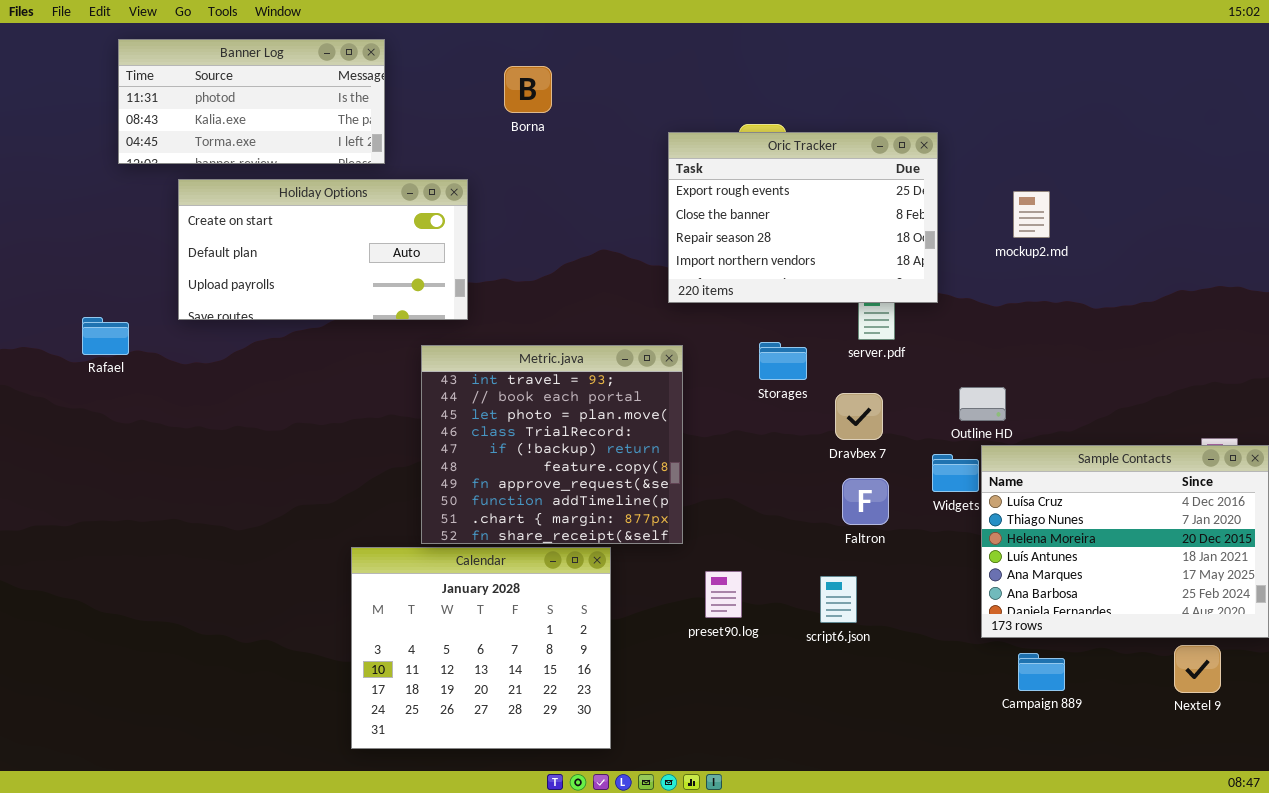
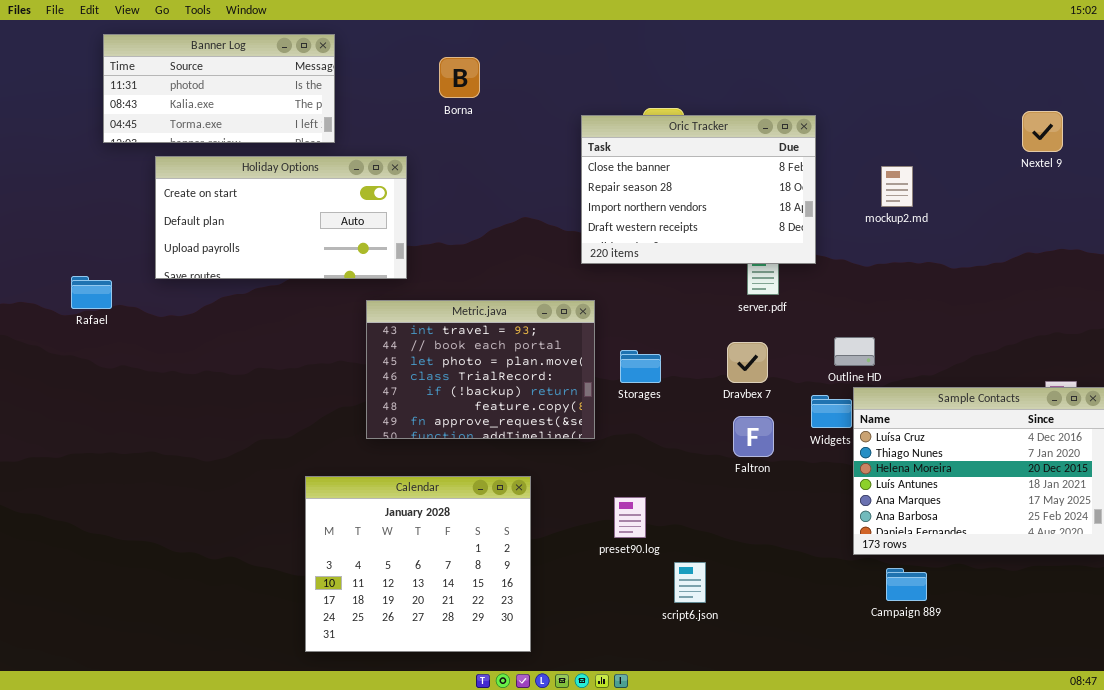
Oric Tracker: [668,132,938,303] -> [581,115,816,264], scrolled down 1 row
Storages: [759,342,807,380] -> [620,350,661,383], moved
Metric.java: [421,345,683,544] -> [366,300,595,439], resized
script6.json: [820,576,857,623] -> [674,562,706,603], moved
Nextel 9: [1174,645,1221,693] -> [1022,111,1063,152], moved

